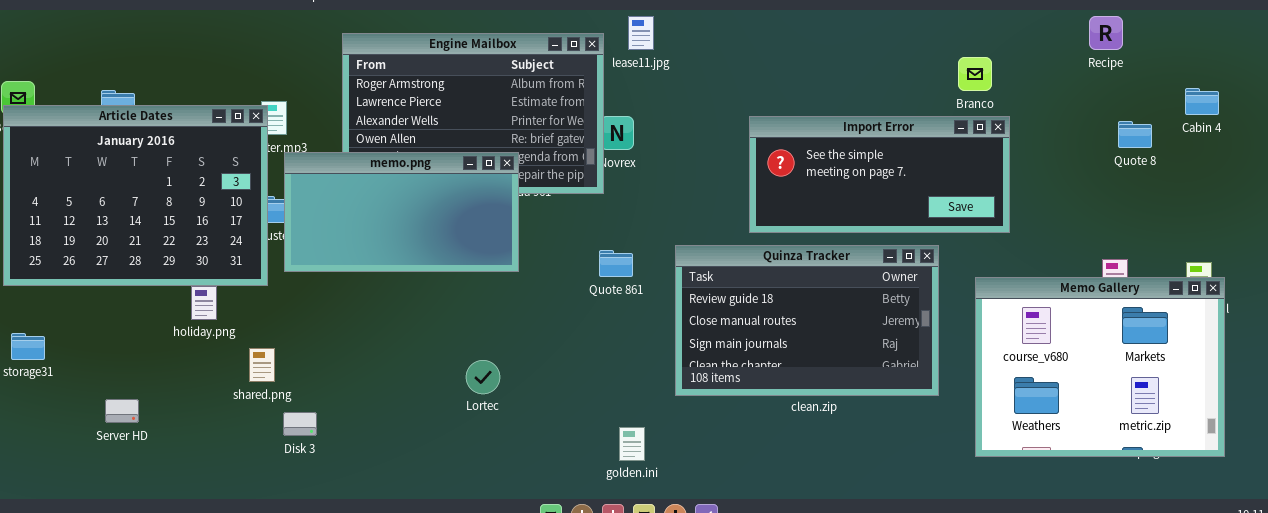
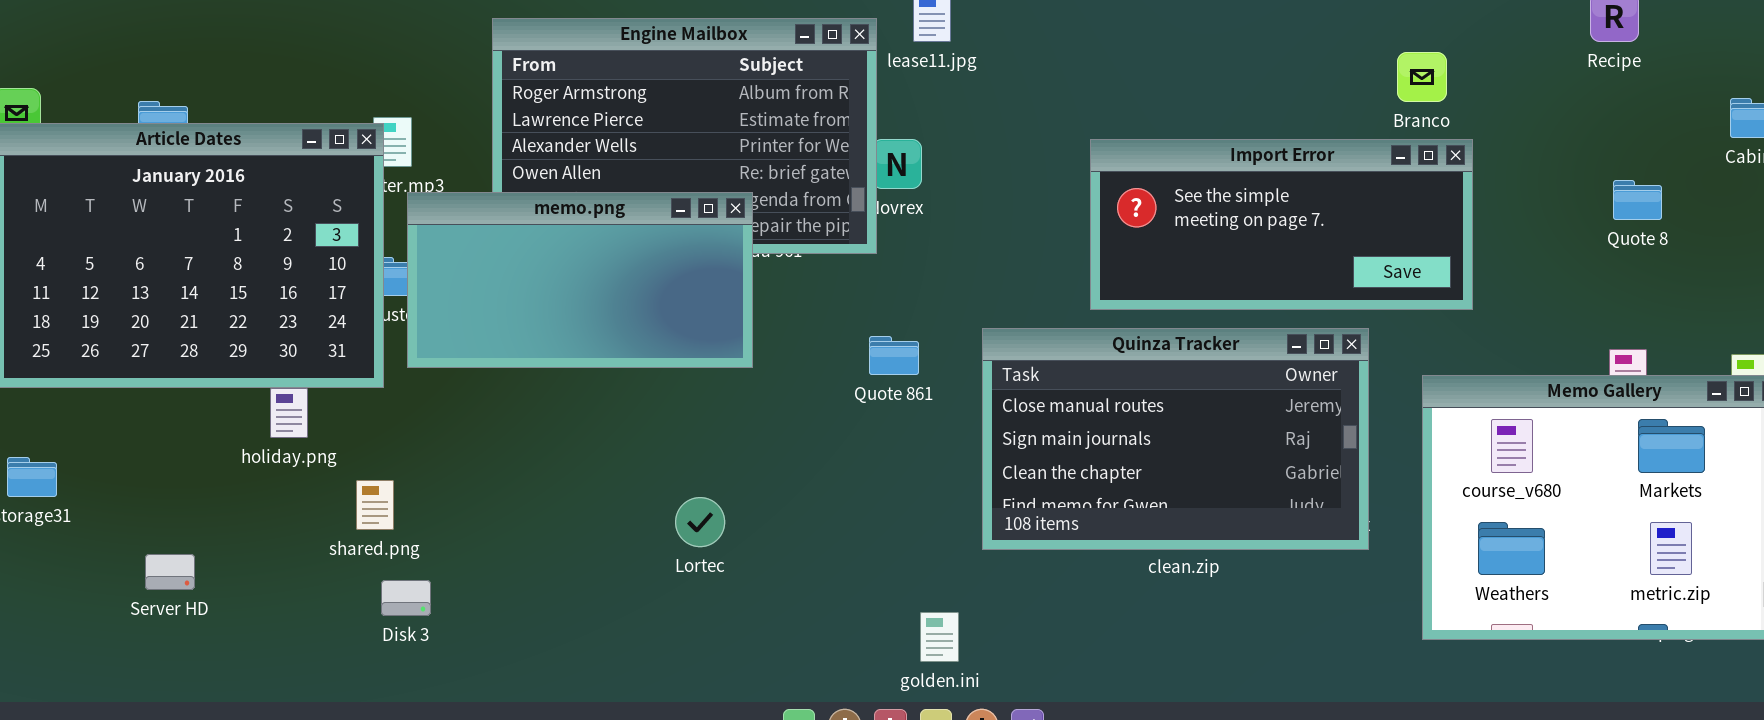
Quote 8: [1118,121,1152,148] -> [1613,180,1662,220], moved
Quinza Tracker: [675,245,939,396] -> [982,328,1369,550], scrolled down 1 row
Disk 3: [283,412,317,436] -> [381,580,431,616], moved
golden.ini: [619,427,645,461] -> [920,612,959,662], moved

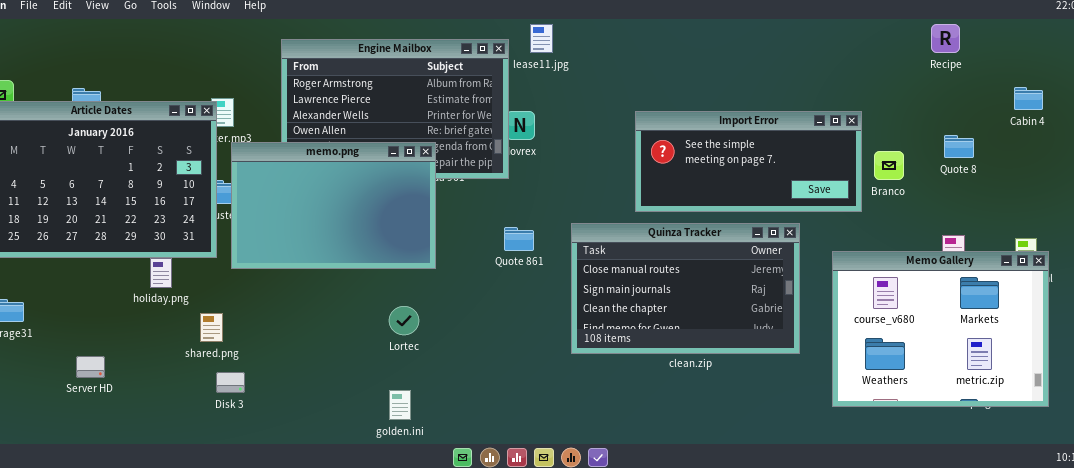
Branco: [1397,52,1447,102] -> [874,151,904,180], moved
memo.png: [407,192,753,368] -> [231,142,436,269], resized
Lortec: [675,497,725,547] -> [389,306,419,335], moved
golden.ini: [920,612,959,662] -> [389,390,411,420], moved

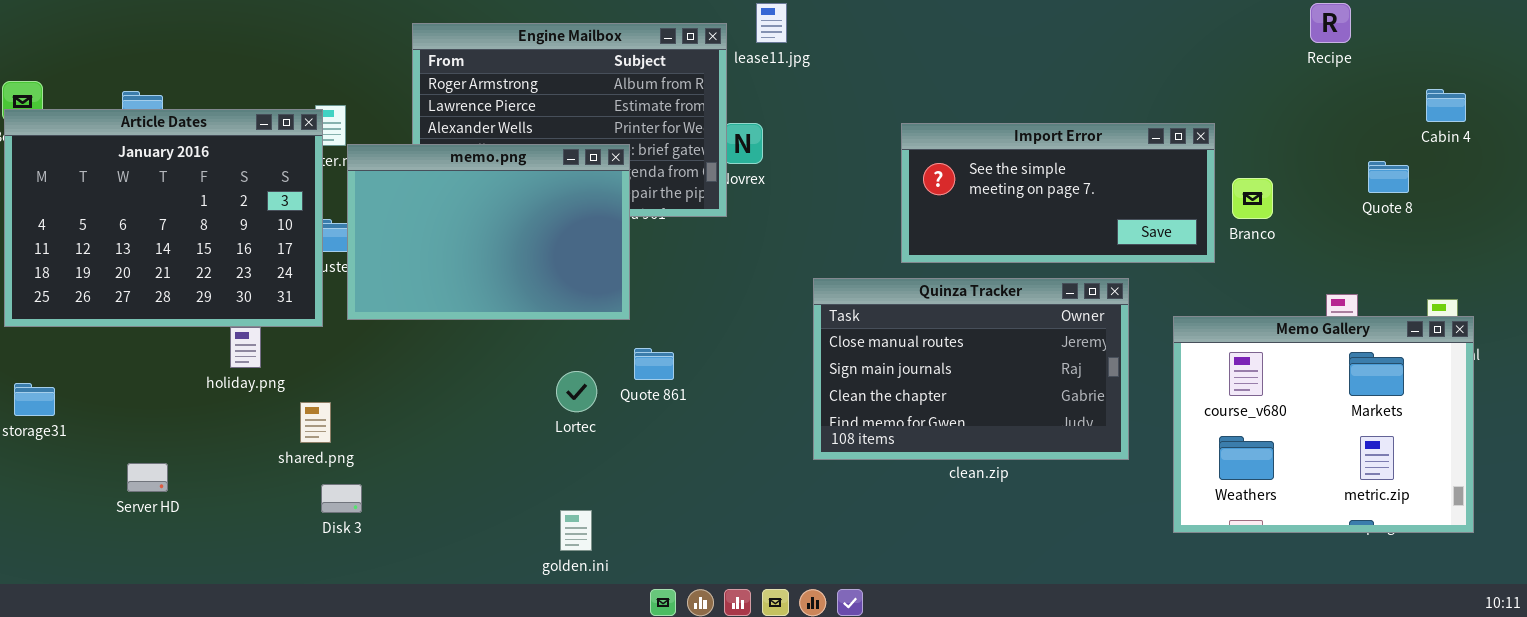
Quote 8: [944,135,974,158] -> [1368,161,1409,193], moved
memo.png: [231,142,436,269] -> [347,144,630,320], moved
Quote 861: [504,227,534,251] -> [634,348,674,380], moved
Lortec: [389,306,419,335] -> [556,371,597,412], moved

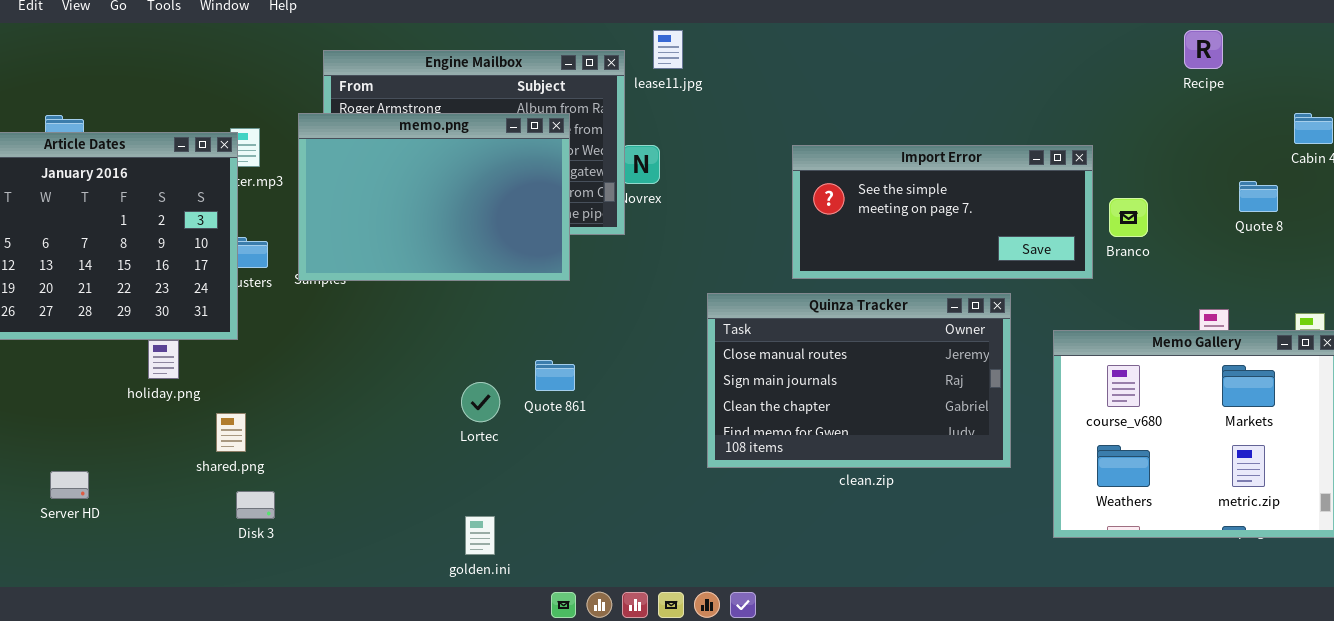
memo.png: [347,144,630,320] -> [298,113,570,281], moved

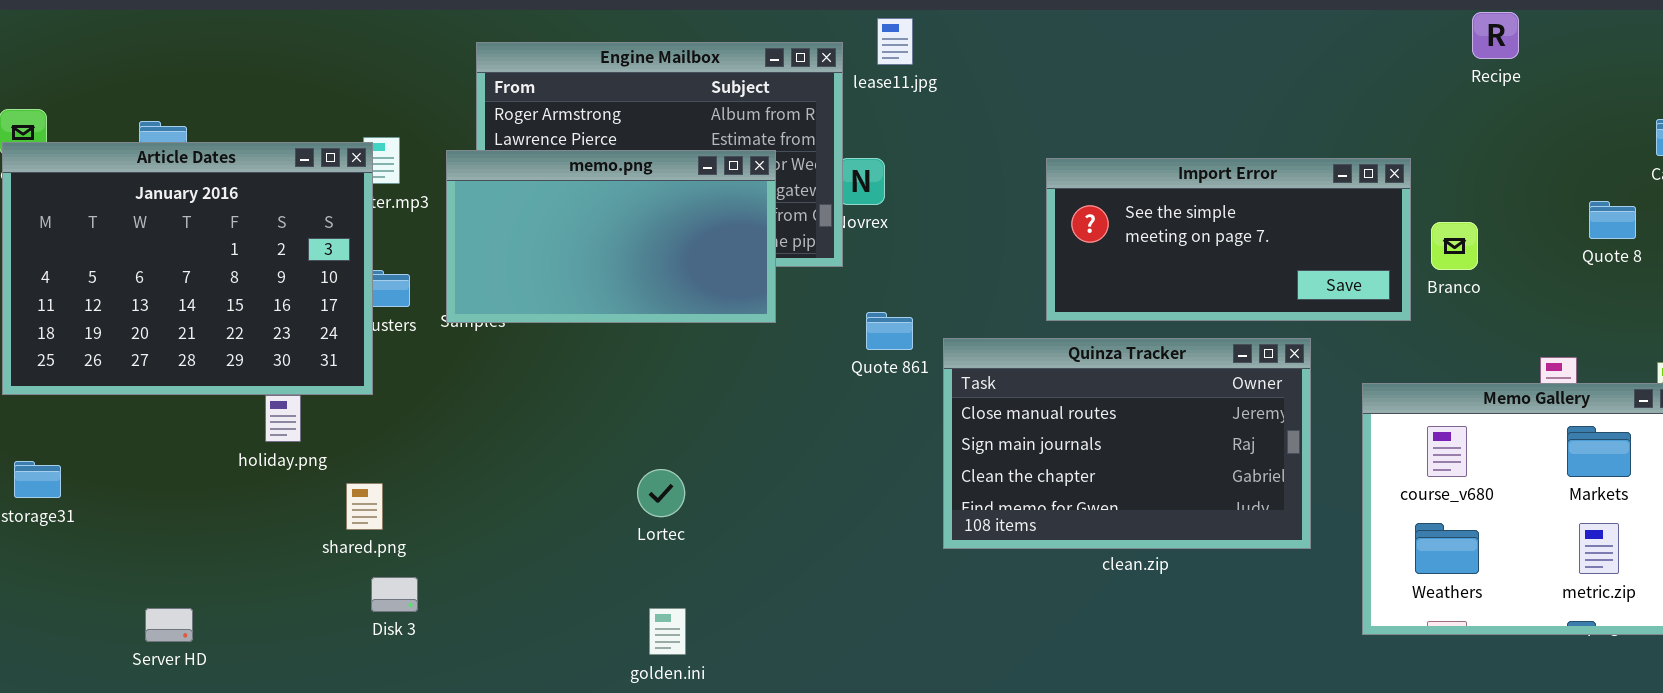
Recipe: [1184,30,1223,69] -> [1472,12,1519,59], moved
memo.png: [298,113,570,281] -> [446,150,776,323], resized
Quote 861: [535,360,575,391] -> [866,312,913,350], moved
Lortec: [461,382,500,422] -> [637,469,685,517], moved
Server HD: [50,471,89,499] -> [145,608,193,642], moved

